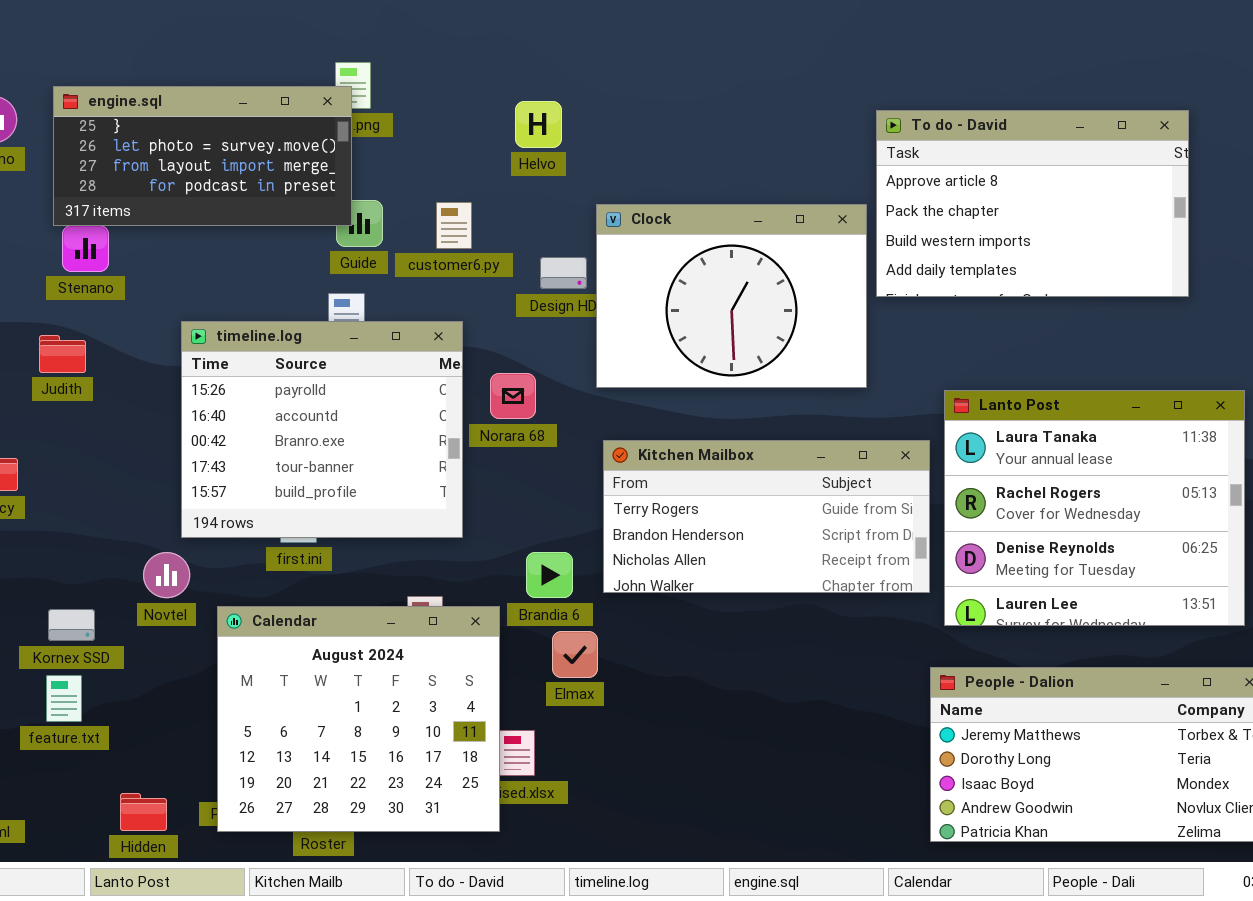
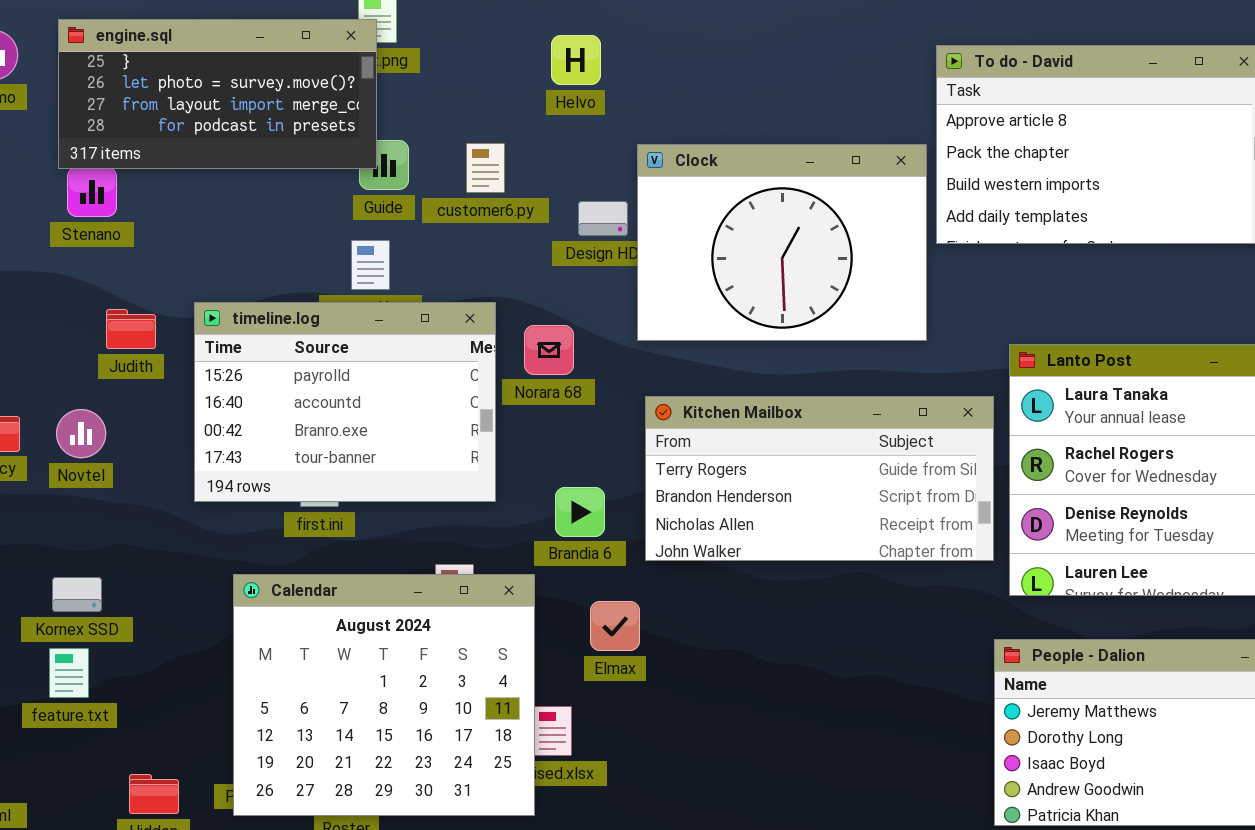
timeline.log: [181,321,463,538] -> [194,302,496,502], resized
Judith: [39,335,86,373] -> [106,309,156,349], moved
Novtel: [143,552,190,598] -> [56,409,106,458], moved
Brandia 6: [526,552,573,598] -> [555,487,605,537], moved

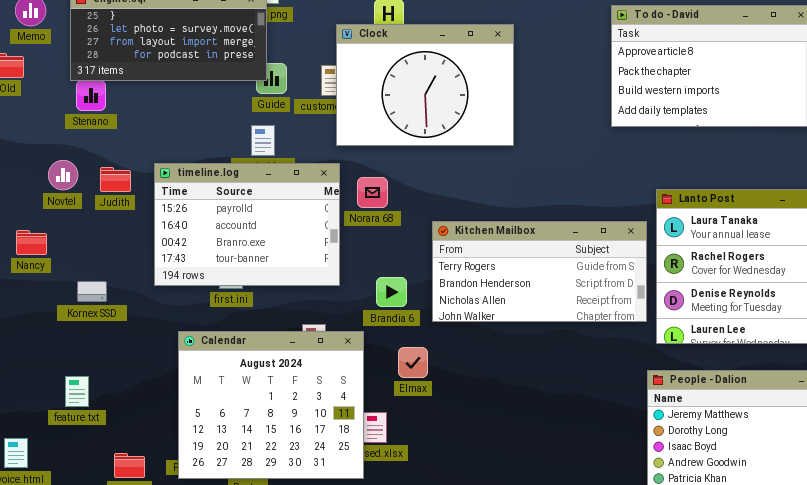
Clock: [637,144,927,341] -> [336,24,514,146], moved
Novtel: [56,409,106,458] -> [48,160,78,190], moved
Kornex SSD: [52,577,102,612] -> [77,281,107,302], moved

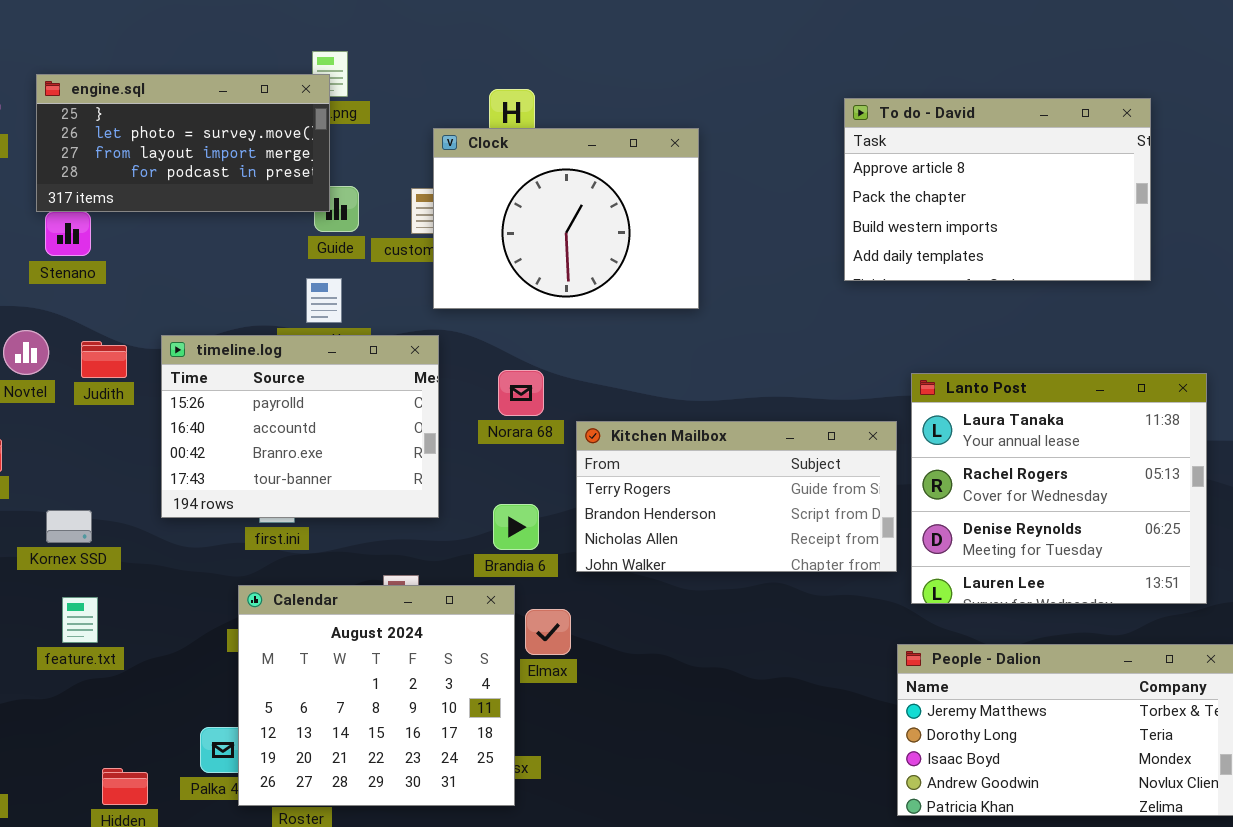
Norara 68: [357,177,388,208] -> [498,370,544,416], moved
Calendar: [178,331,364,479] -> [238,585,515,806], moved
feature.txt: [65,376,89,407] -> [62,597,98,643], moved

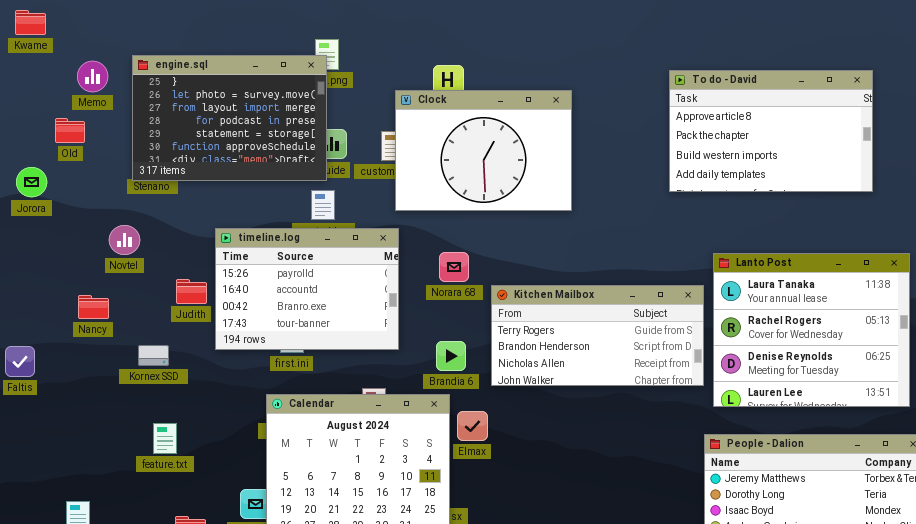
engine.sql: [36,74,330,212] -> [132,55,327,181], resized
Judith: [81,341,127,378] -> [176,279,207,304], moved
feature.txt: [62,597,98,643] -> [153,423,177,454], moved

